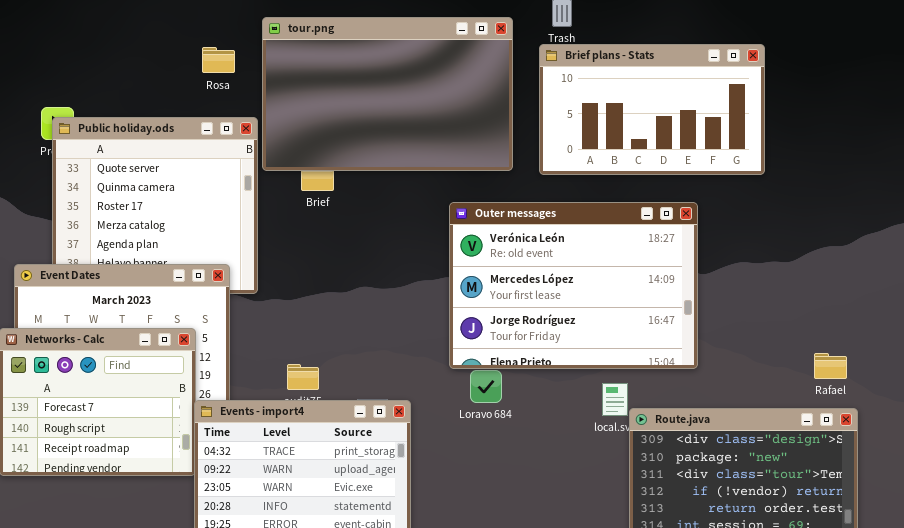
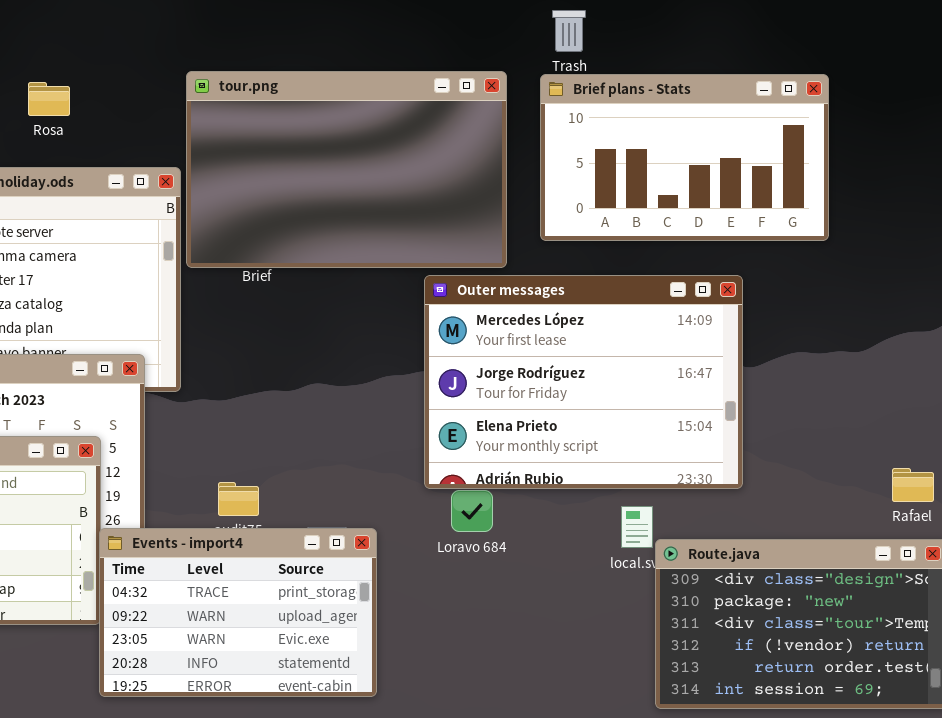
tour.png: [262,17,513,171] -> [186,71,507,268], moved
Rosa: [202,47,235,73] -> [28,82,70,116], moved
Outer messages: [449,202,698,369] -> [424,275,743,489], scrolled down 1 row

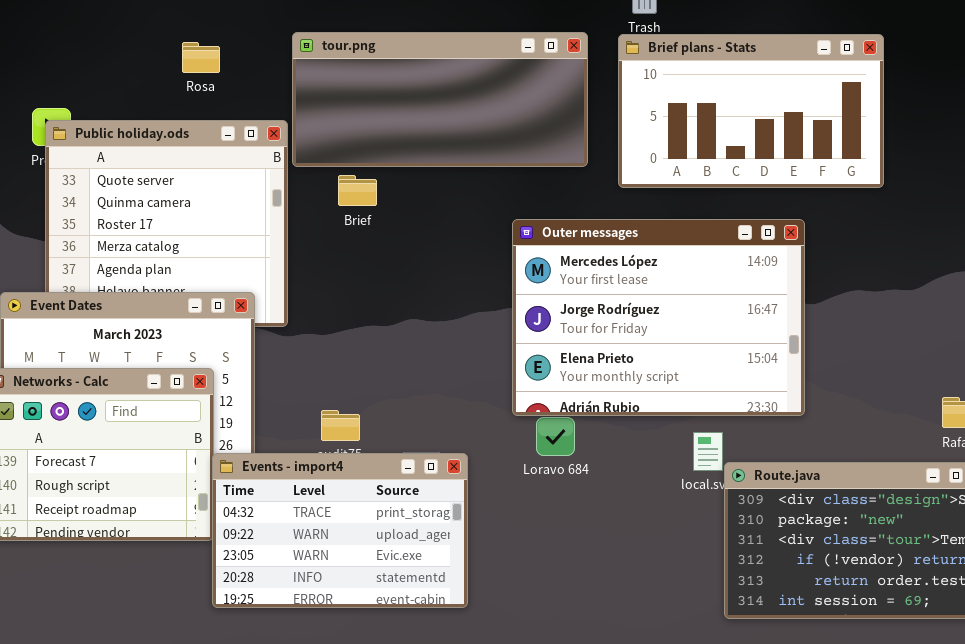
tour.png: [186,71,507,268] -> [292,32,588,167], resized
Rosa: [28,82,70,116] -> [182,42,220,73], moved

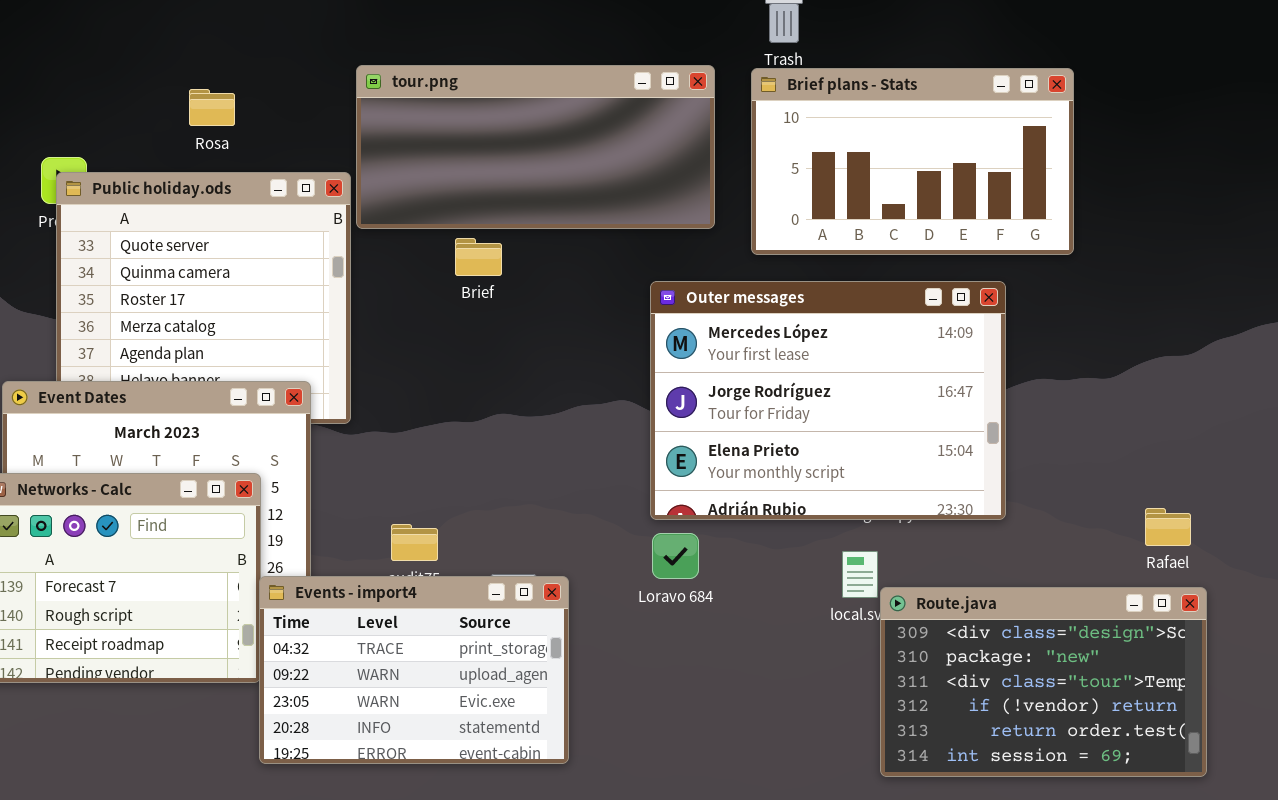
Rosa: [182,42,220,73] -> [189,89,235,126], moved
Brief: [338,175,377,206] -> [455,238,502,276], moved
Outer messages: [512,219,805,416] -> [650,281,1006,520], moved

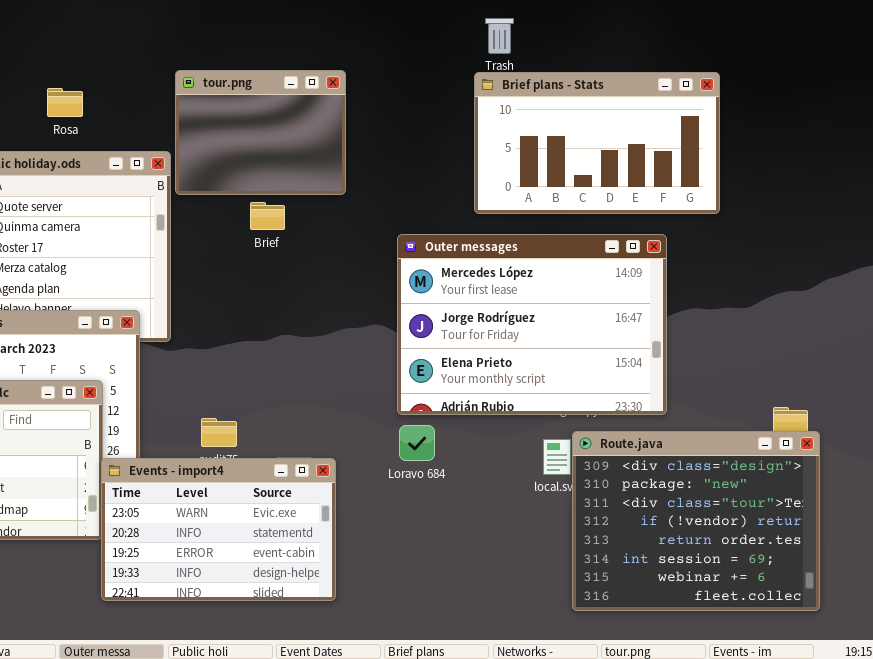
tour.png: [356,65,715,229] -> [175,70,346,195], resized
Events - import4: [259,576,569,764] -> [101,458,336,601], scrolled down 2 rows
Route.java: [880,587,1207,777] -> [572,431,820,611], resized

